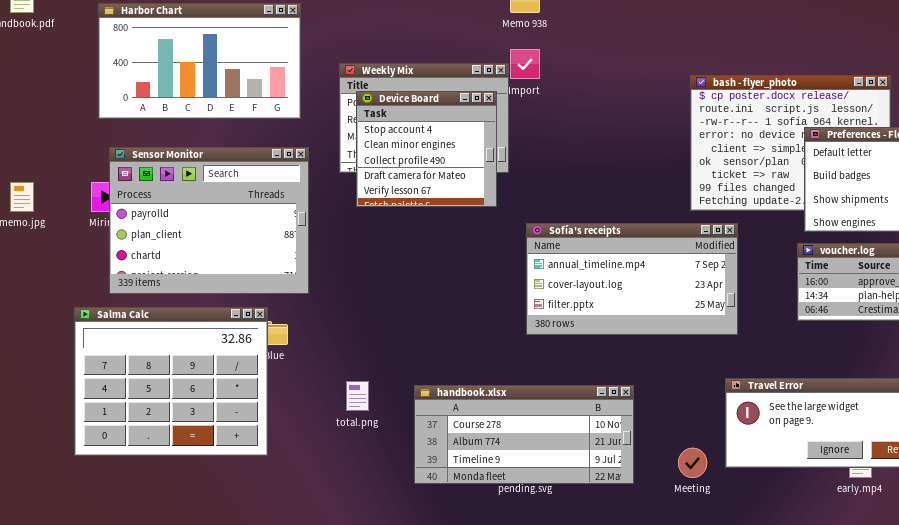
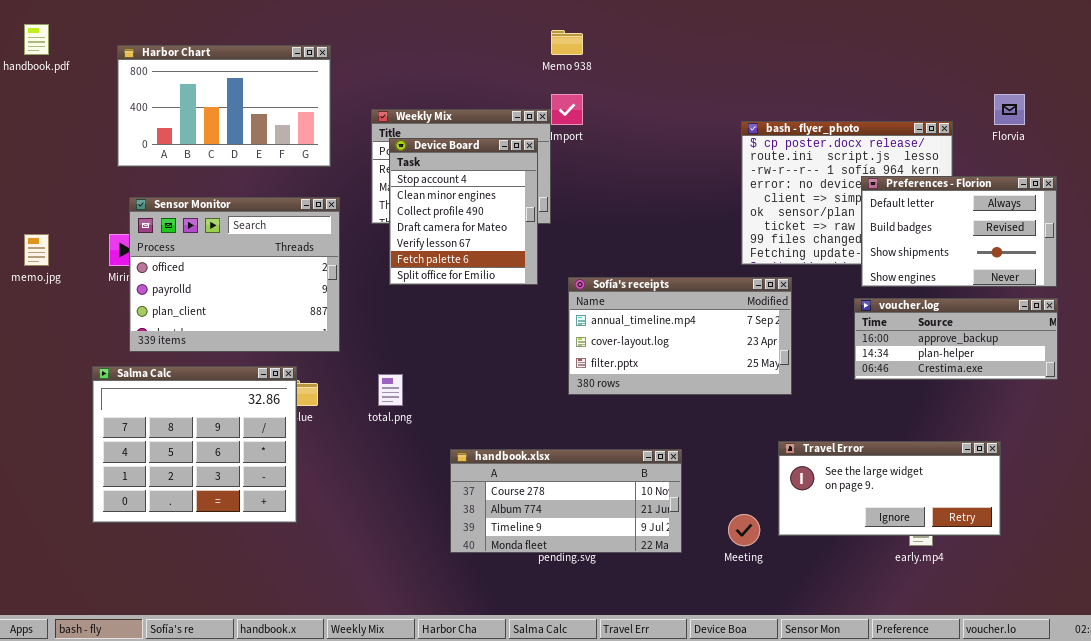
Device Board: [356,91,497,207] -> [389,138,538,285], resized
Sensor Monitor: [109,147,309,294] -> [129,197,340,352], scrolled up 1 row
total.png: [346,381,369,411] -> [378,374,403,406], moved

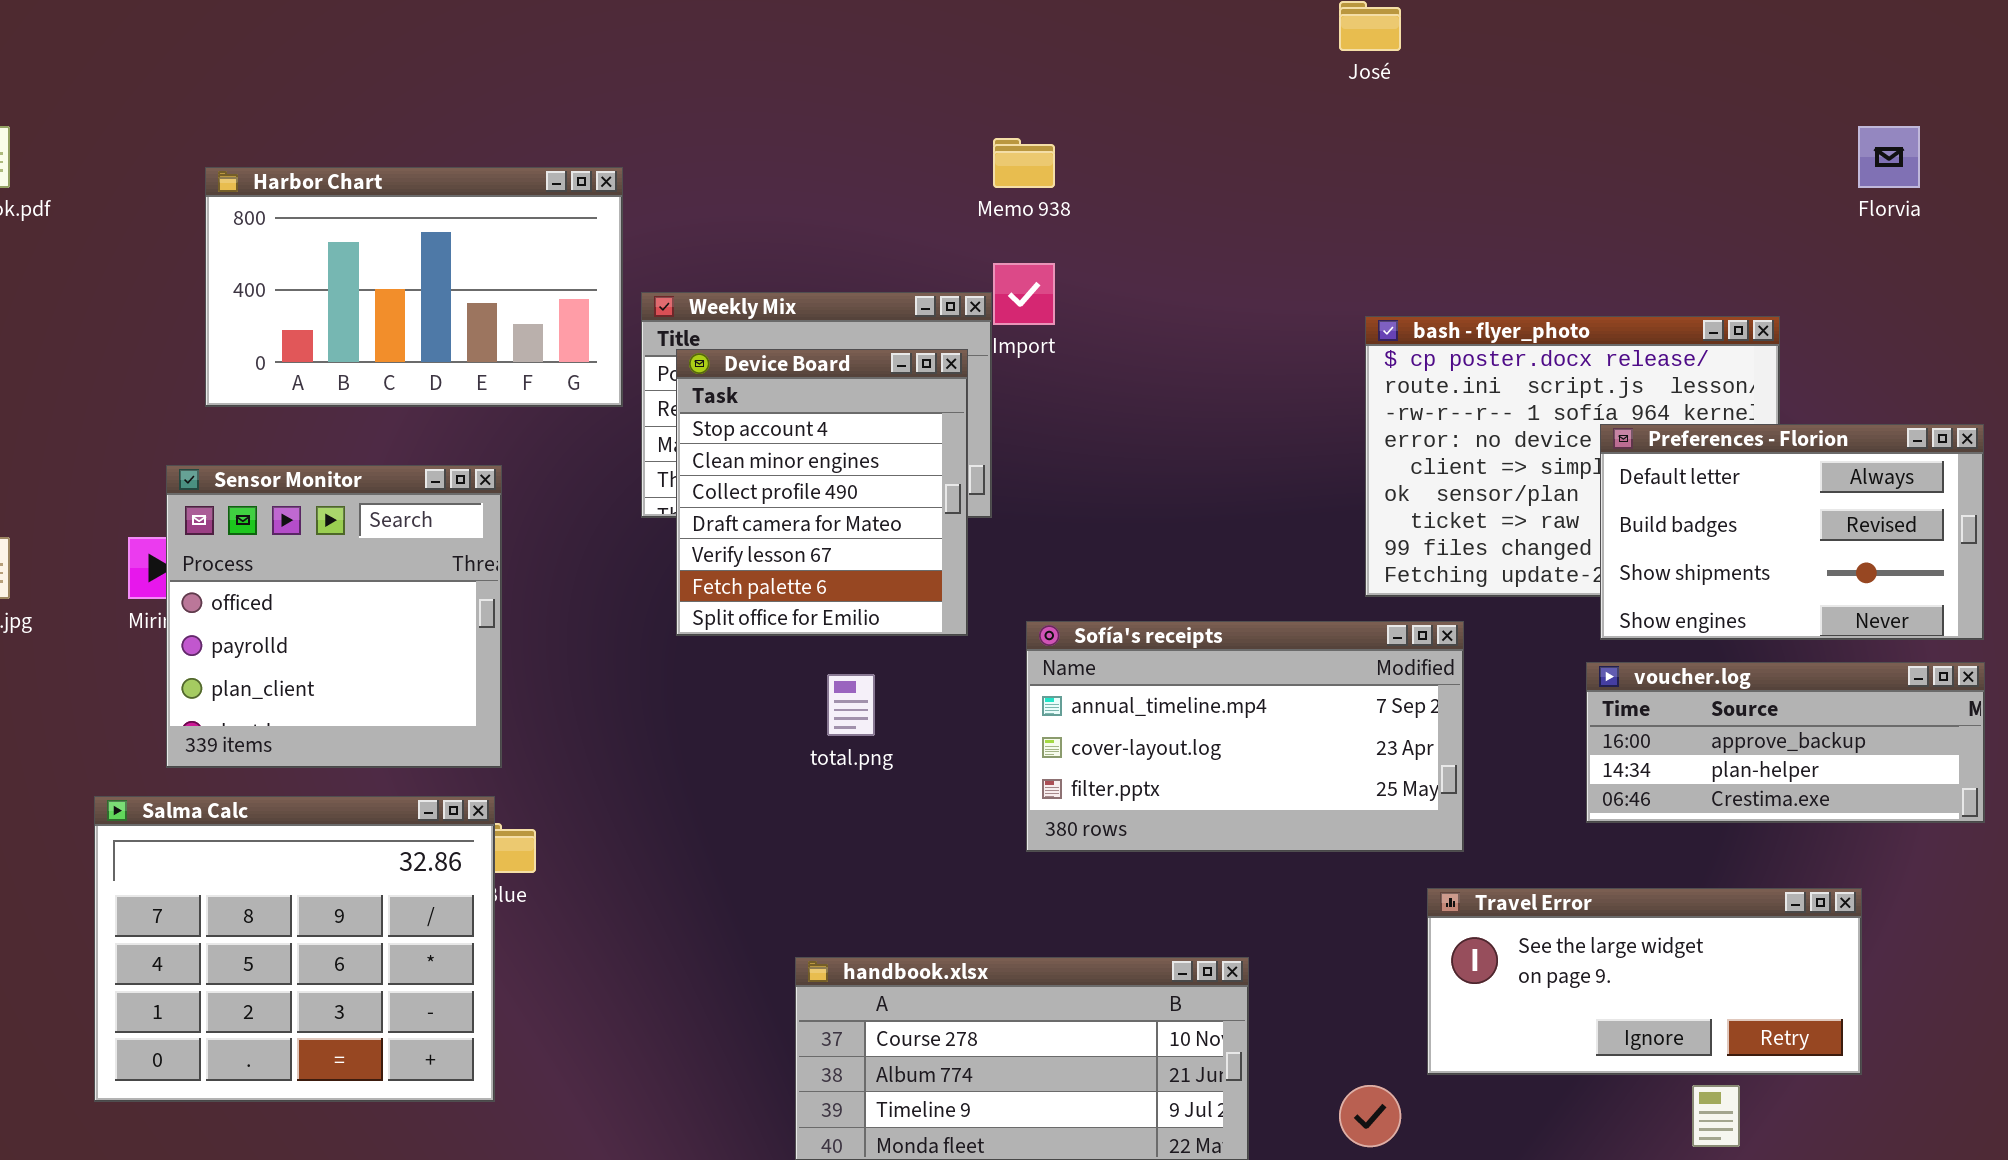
Harbor Chart: [117,45,331,167] -> [205,167,623,407], moved
Florvia: [994,94,1025,125] -> [1858,126,1920,188], moved
Sensor Monitor: [129,197,340,352] -> [166,465,502,768], resized
total.png: [378,374,403,406] -> [827,674,875,736], moved
Travel Error: [778,441,1001,536] -> [1427,888,1862,1075], moved

